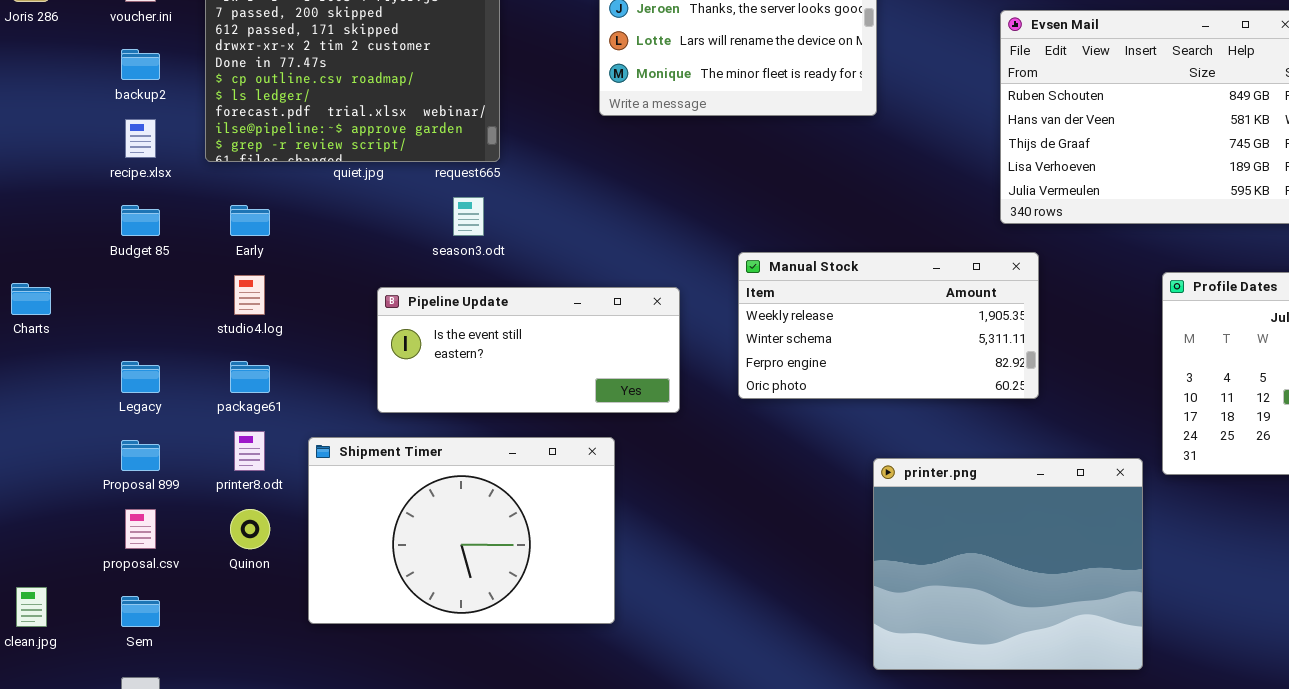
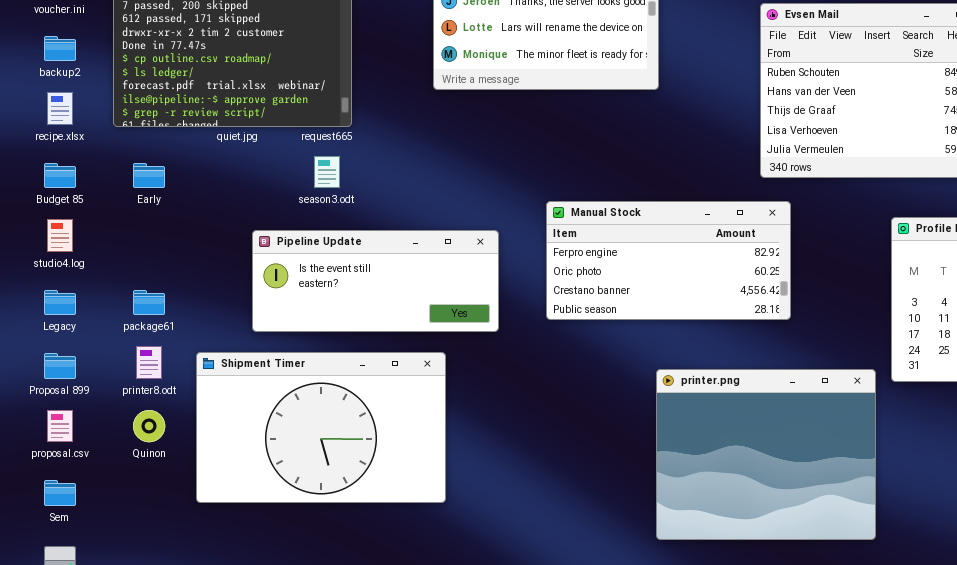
Manual Stock: [738,252,1039,399] -> [546,201,791,320], scrolled down 2 rows
studio4.log: [234,275,265,315] -> [47,219,73,252], moved

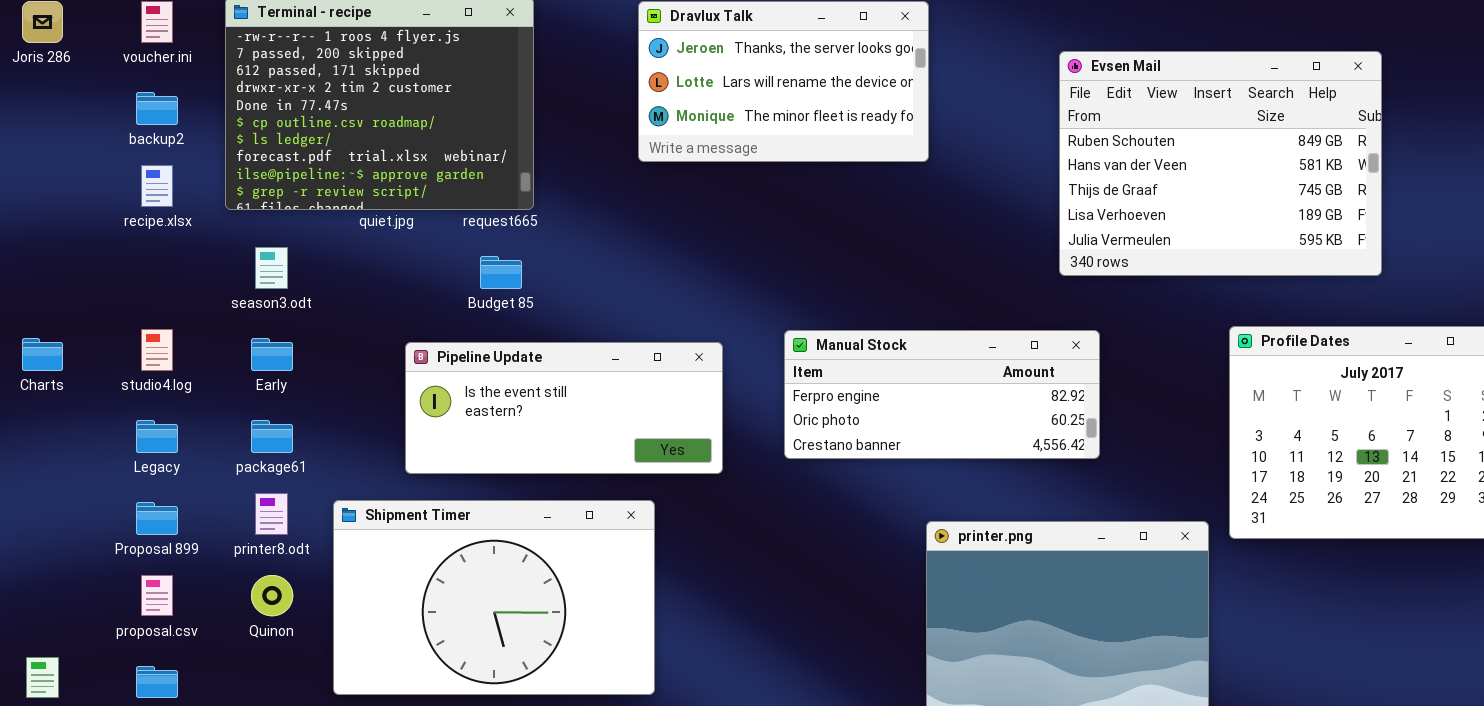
season3.odt: [314,156,340,188] -> [255,247,288,289], moved
Budget 85: [44,163,76,188] -> [480,256,522,289], moved
Early: [133,163,165,188] -> [251,338,293,371], moved
Manual Stock: [546,201,791,320] -> [784,330,1100,459], resized

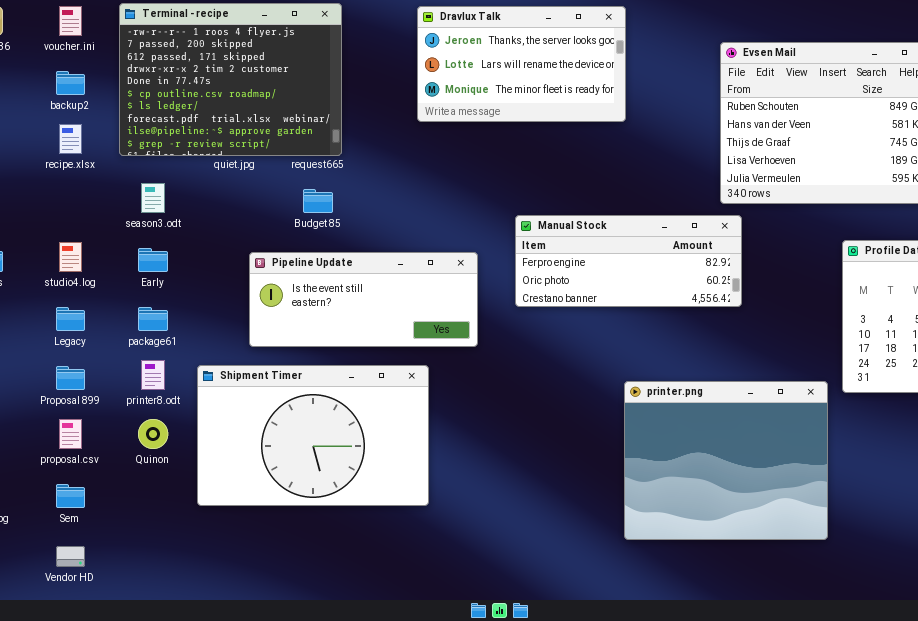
Manual Stock: [784,330,1100,459] -> [515,215,742,307], moved

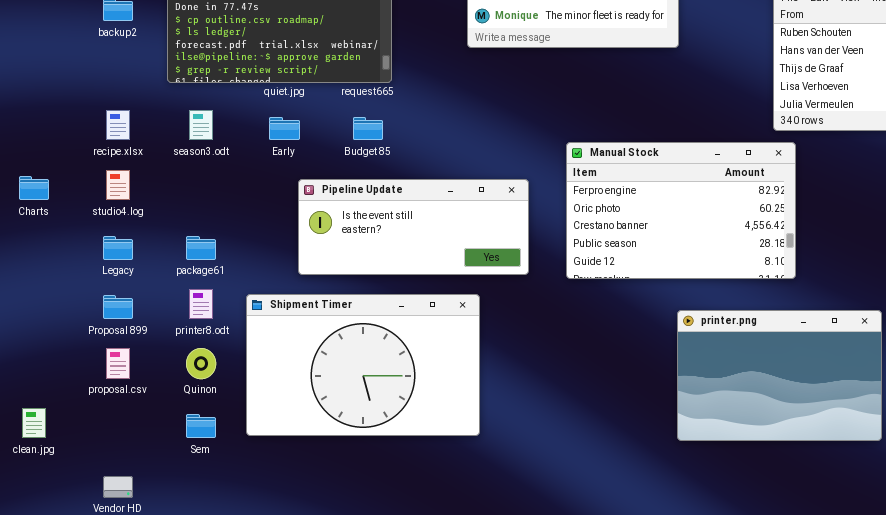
recipe.xlsx: [59,124,82,154] -> [106,110,130,140], moved
Manual Stock: [515,215,742,307] -> [566,142,796,279], resized
Early: [138,248,168,272] -> [269,117,300,140], moved
printer.png: [624,381,828,540] -> [677,310,882,441], resized
Sem: [56,484,85,508] -> [186,414,216,438], moved

